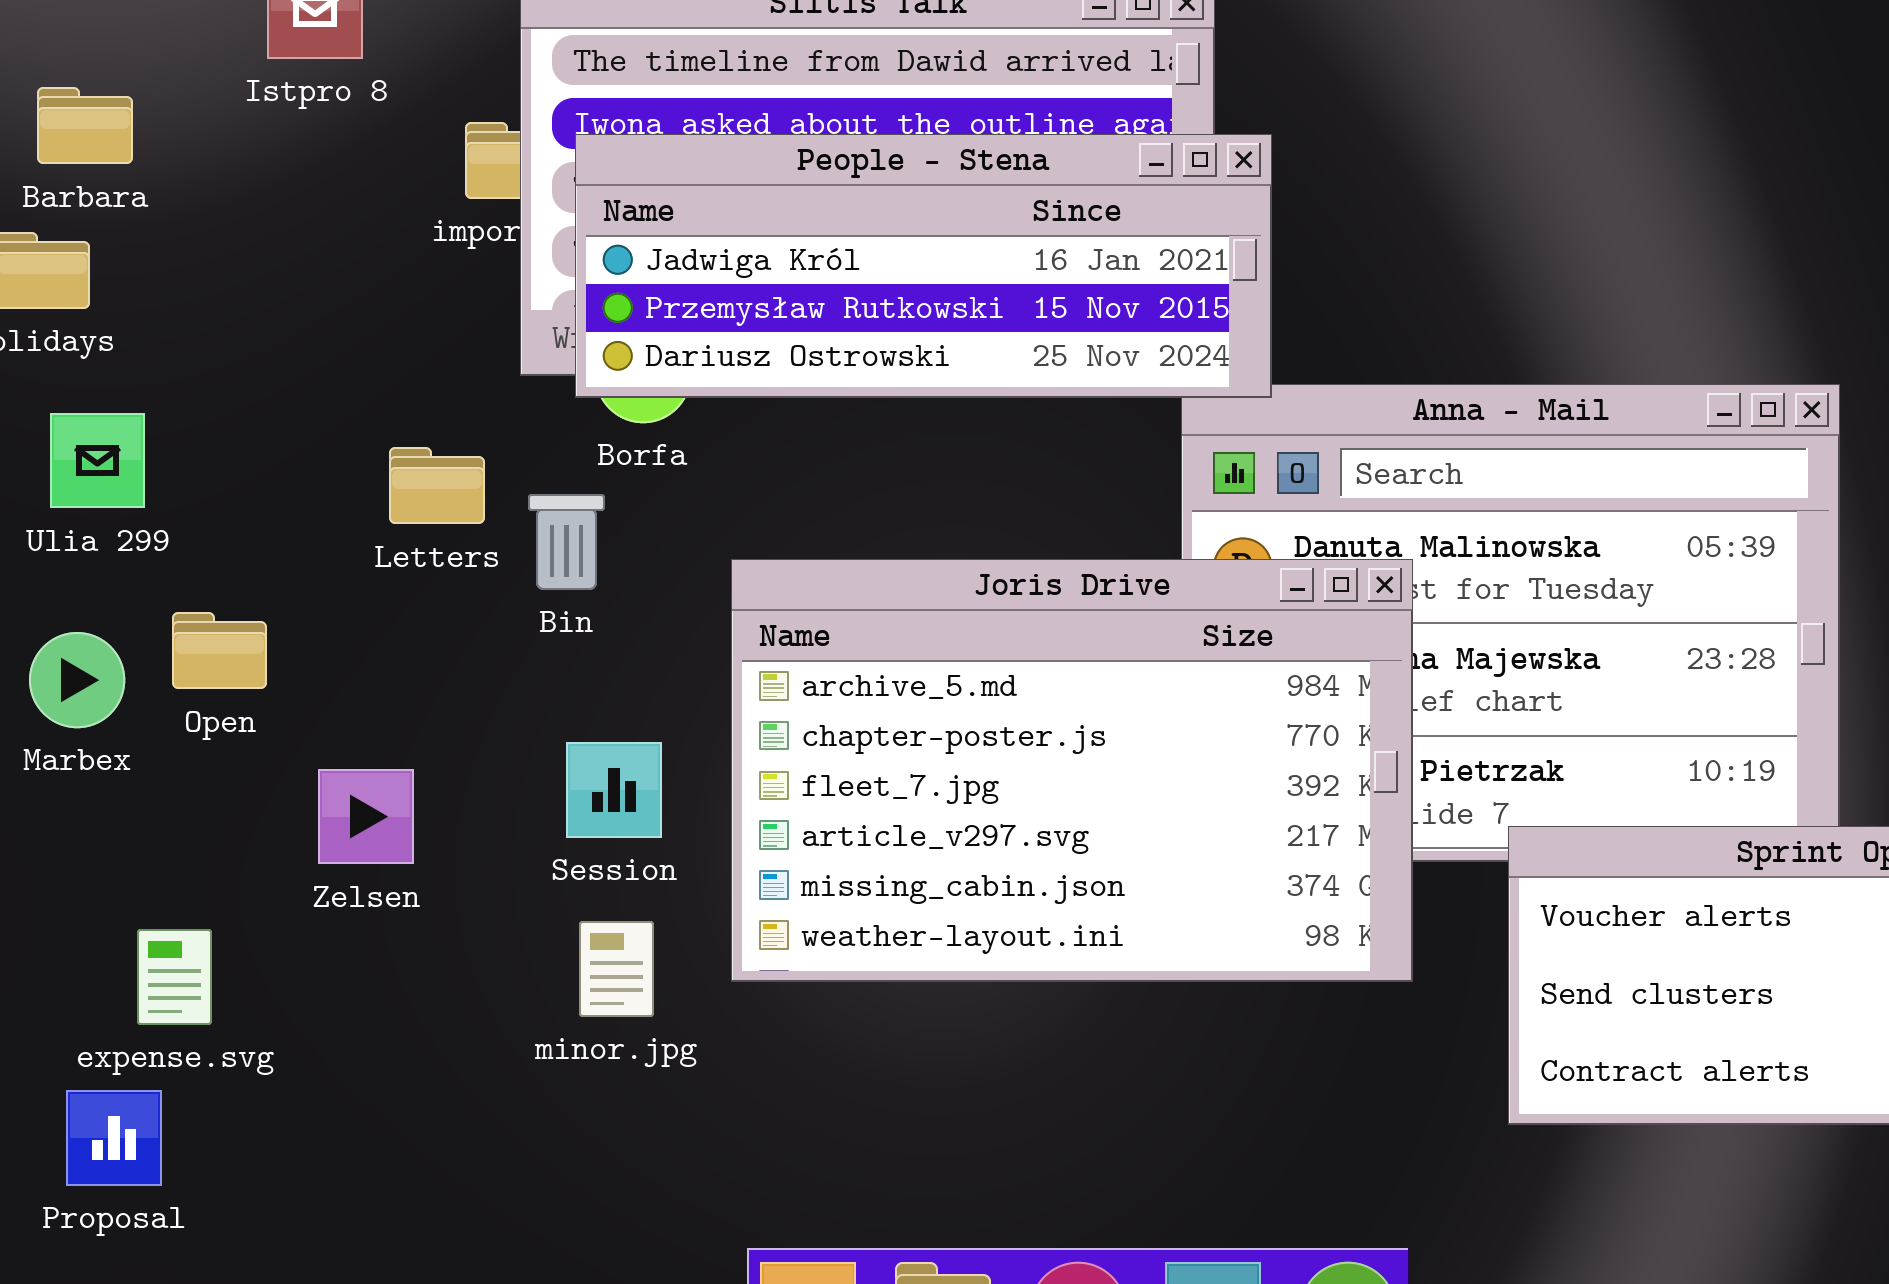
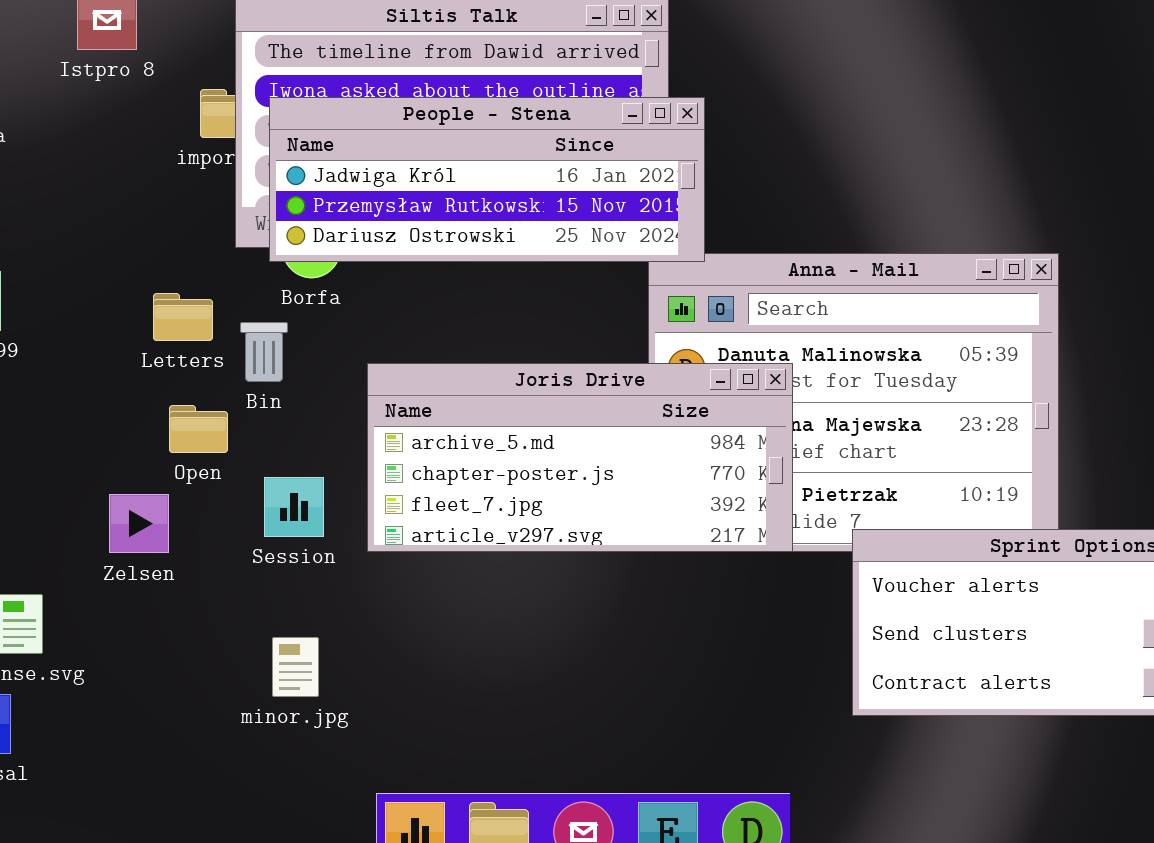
Joris Drive: [731,559,1413,982] -> [367,363,793,552], resized
Open: [172,612,267,689] -> [169,405,228,453], moved
minor.jpg: [579,921,654,1017] -> [272,637,319,697], moved

